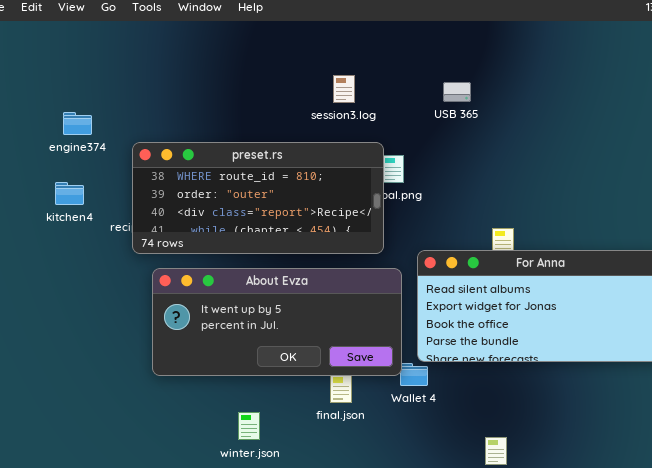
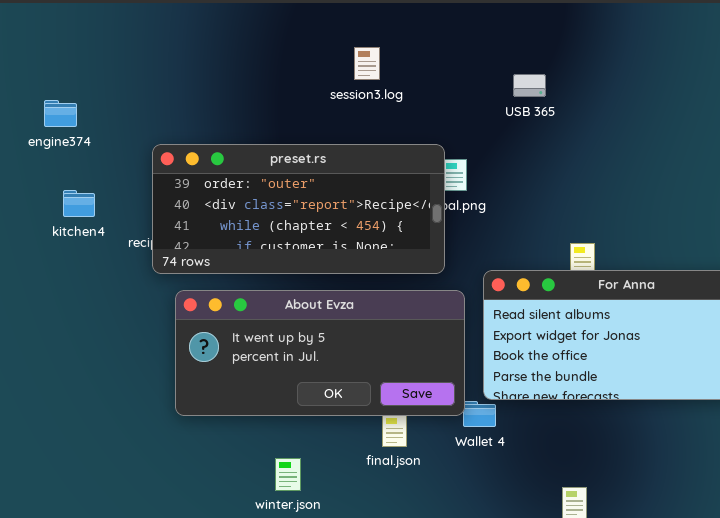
session3.log: [333,75,355,103] -> [354,47,380,80], moved
engine374: [63,112,92,135] -> [44,100,77,127], moved
preset.rs: [132,142,384,254] -> [152,144,445,274], scrolled down 1 row

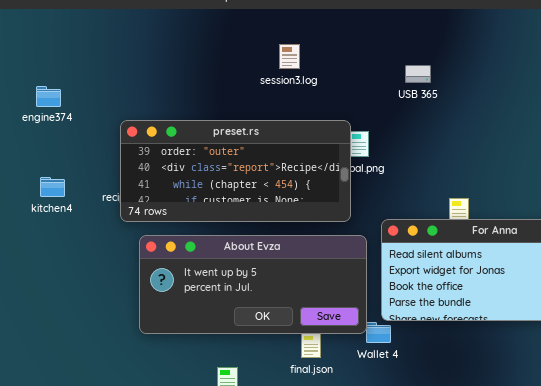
kitchen4: [63,190,95,217] -> [40,177,65,197], moved

